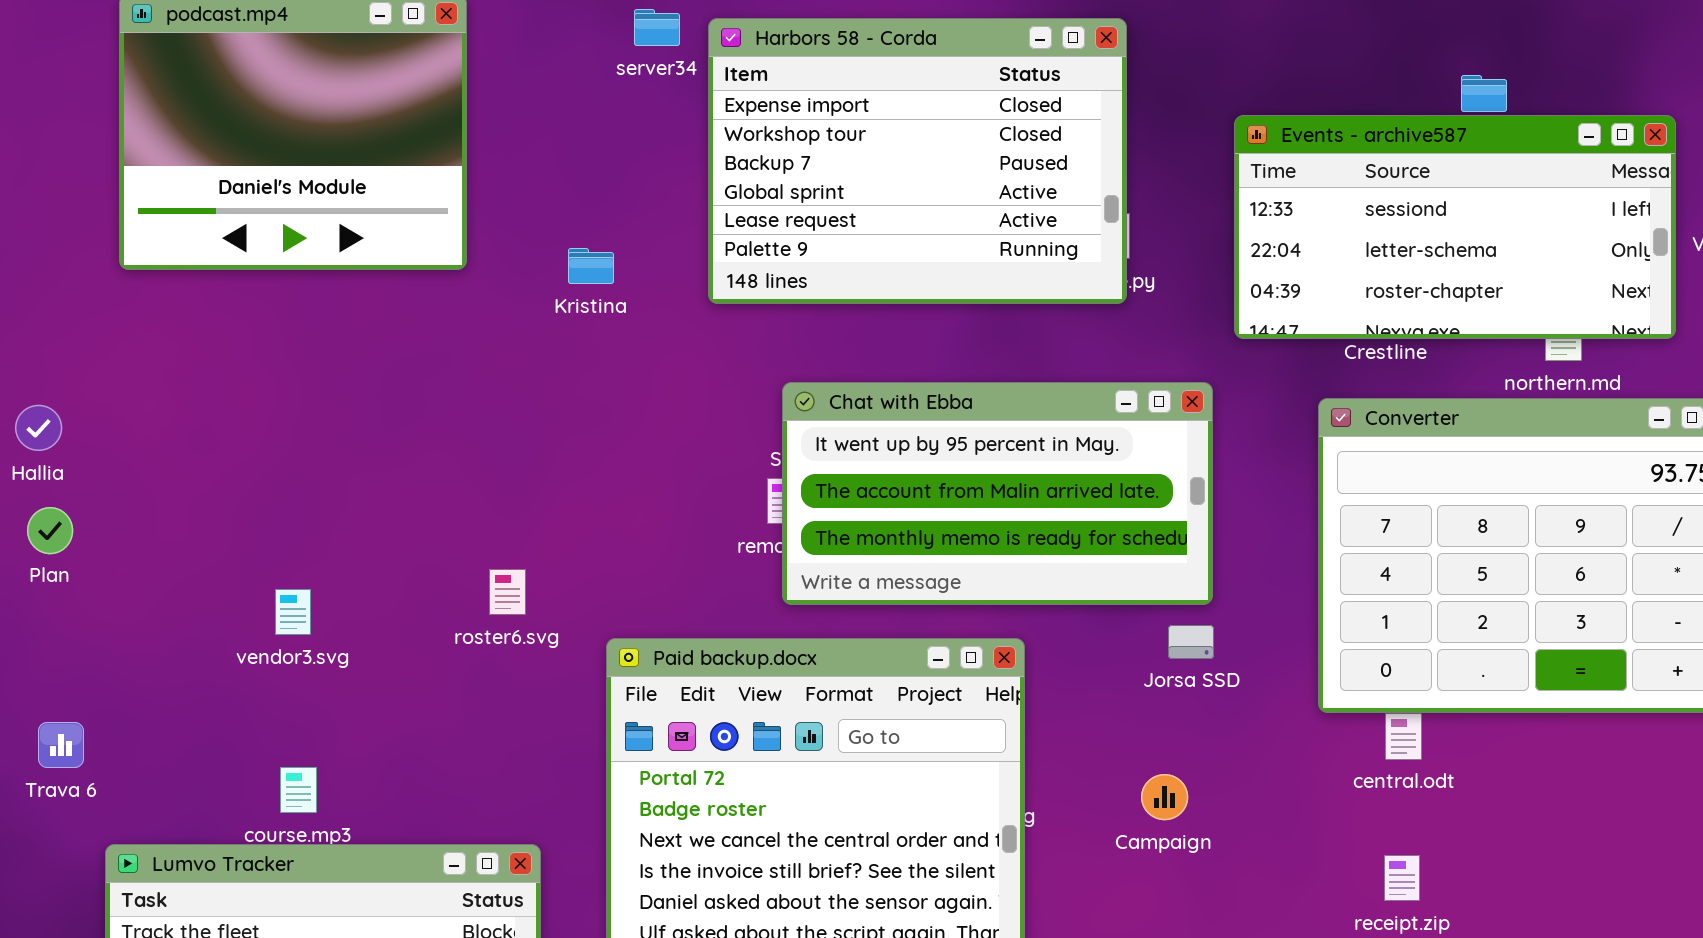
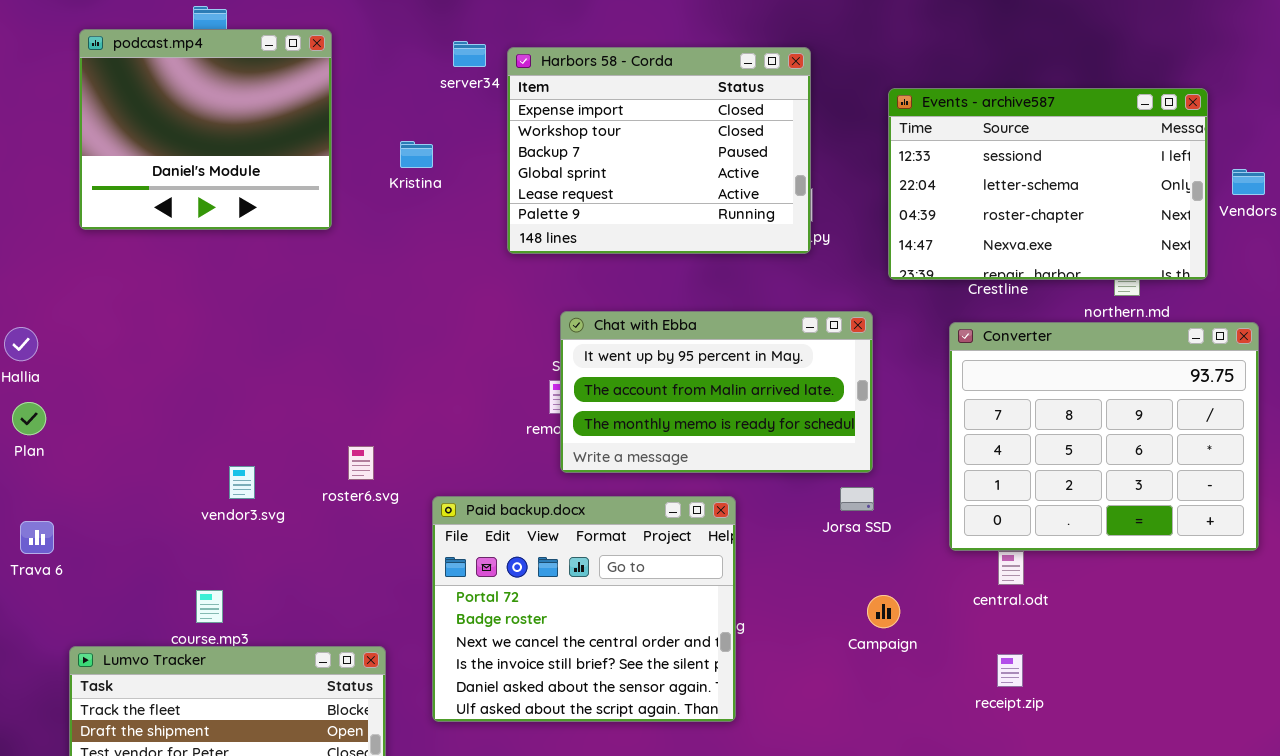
Events - archive587: [1234,115,1676,339] -> [888,88,1208,280], resized
Kristina: [568,248,614,284] -> [400,141,433,168], moved
vendor3.svg: [275,589,311,635] -> [229,466,255,499], moved
Trava 6: [38,722,84,768] -> [20,521,54,554], moved
Campaign: [1141,774,1188,820] -> [867,595,900,628], moved

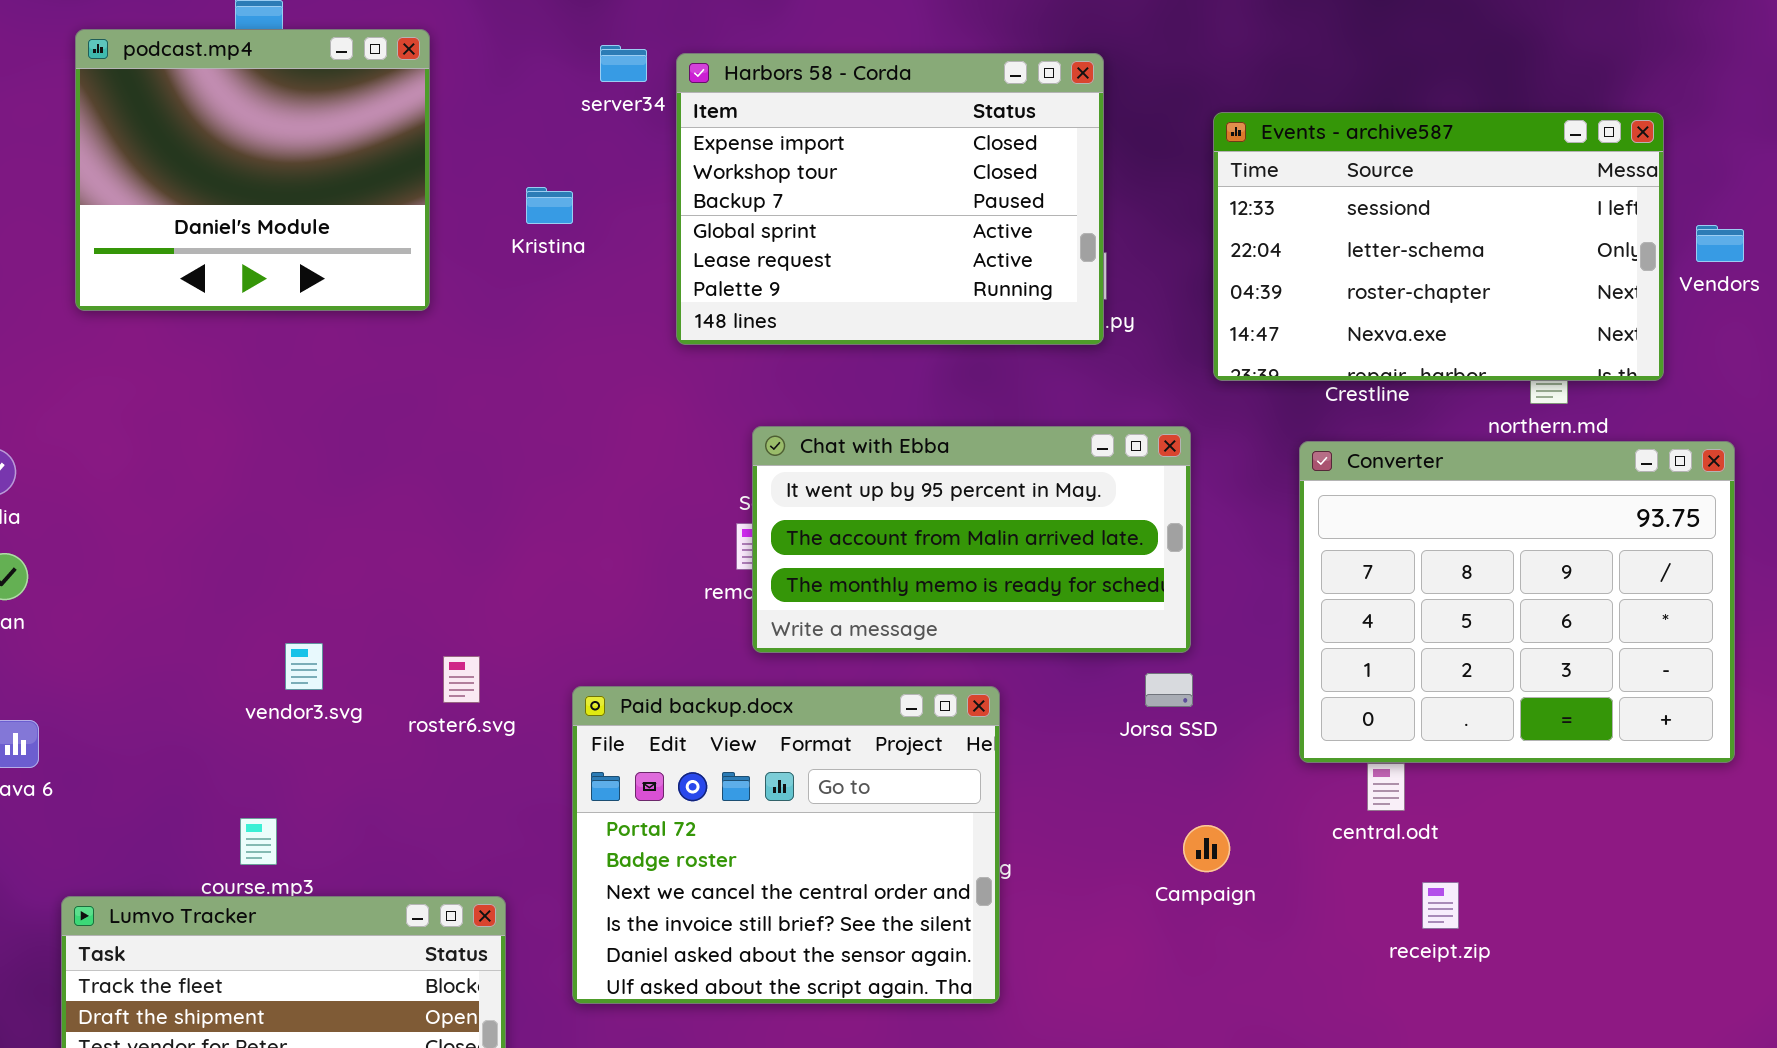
roster6.svg: [348,446,374,480] -> [443,656,480,703], moved
receipt.zip: [997,654,1023,687] -> [1422,882,1459,929], moved

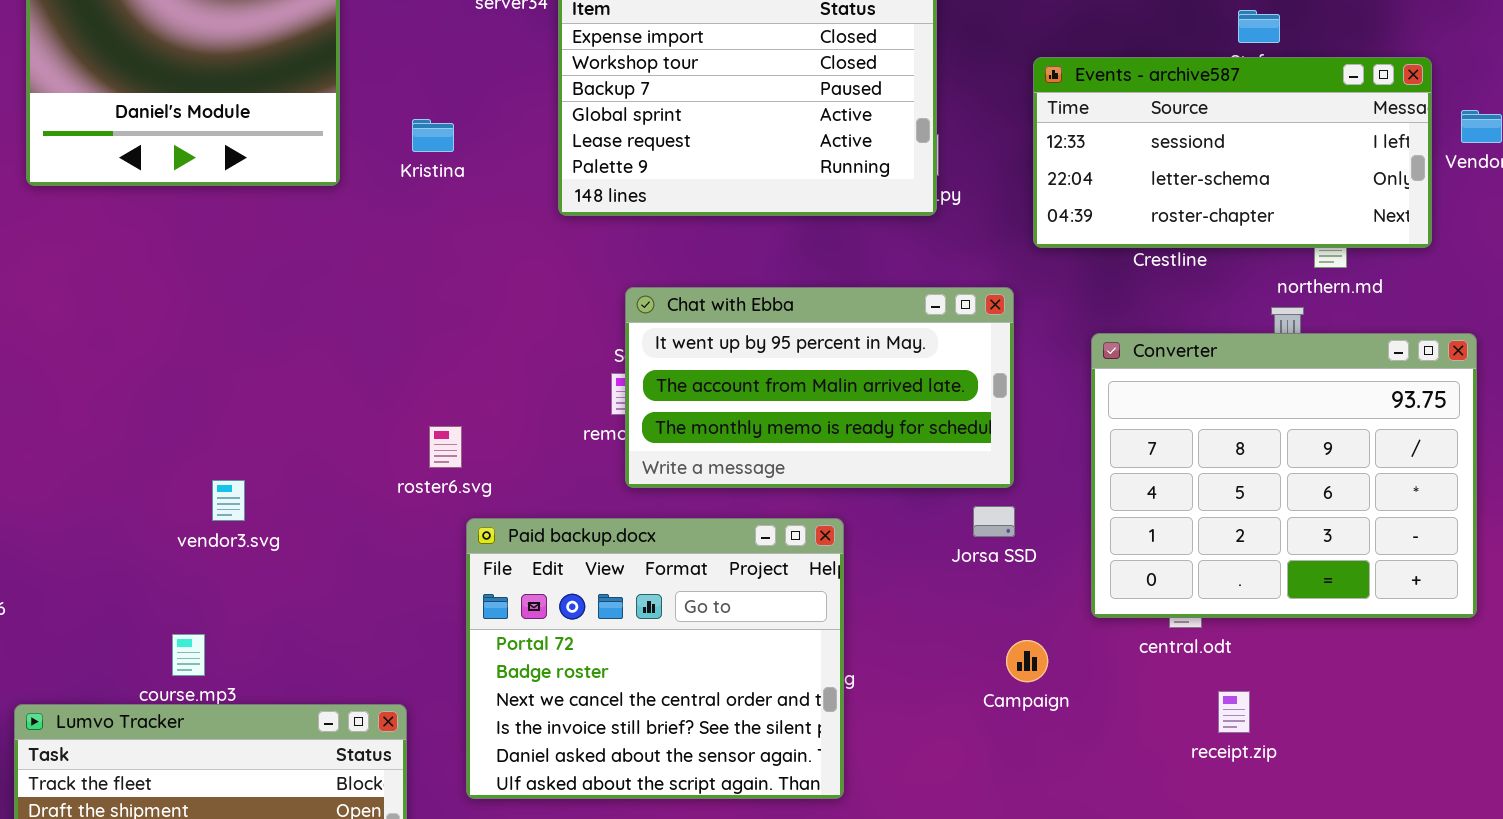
Events - archive587: [1213,112,1664,381] -> [1033,57,1432,248], resized
Kristina: [526,187,573,224] -> [412,119,454,152], moved
Converter: [1299,441,1735,763] -> [1091,333,1477,618], moved
roster6.svg: [443,656,480,703] -> [429,426,462,468], moved

